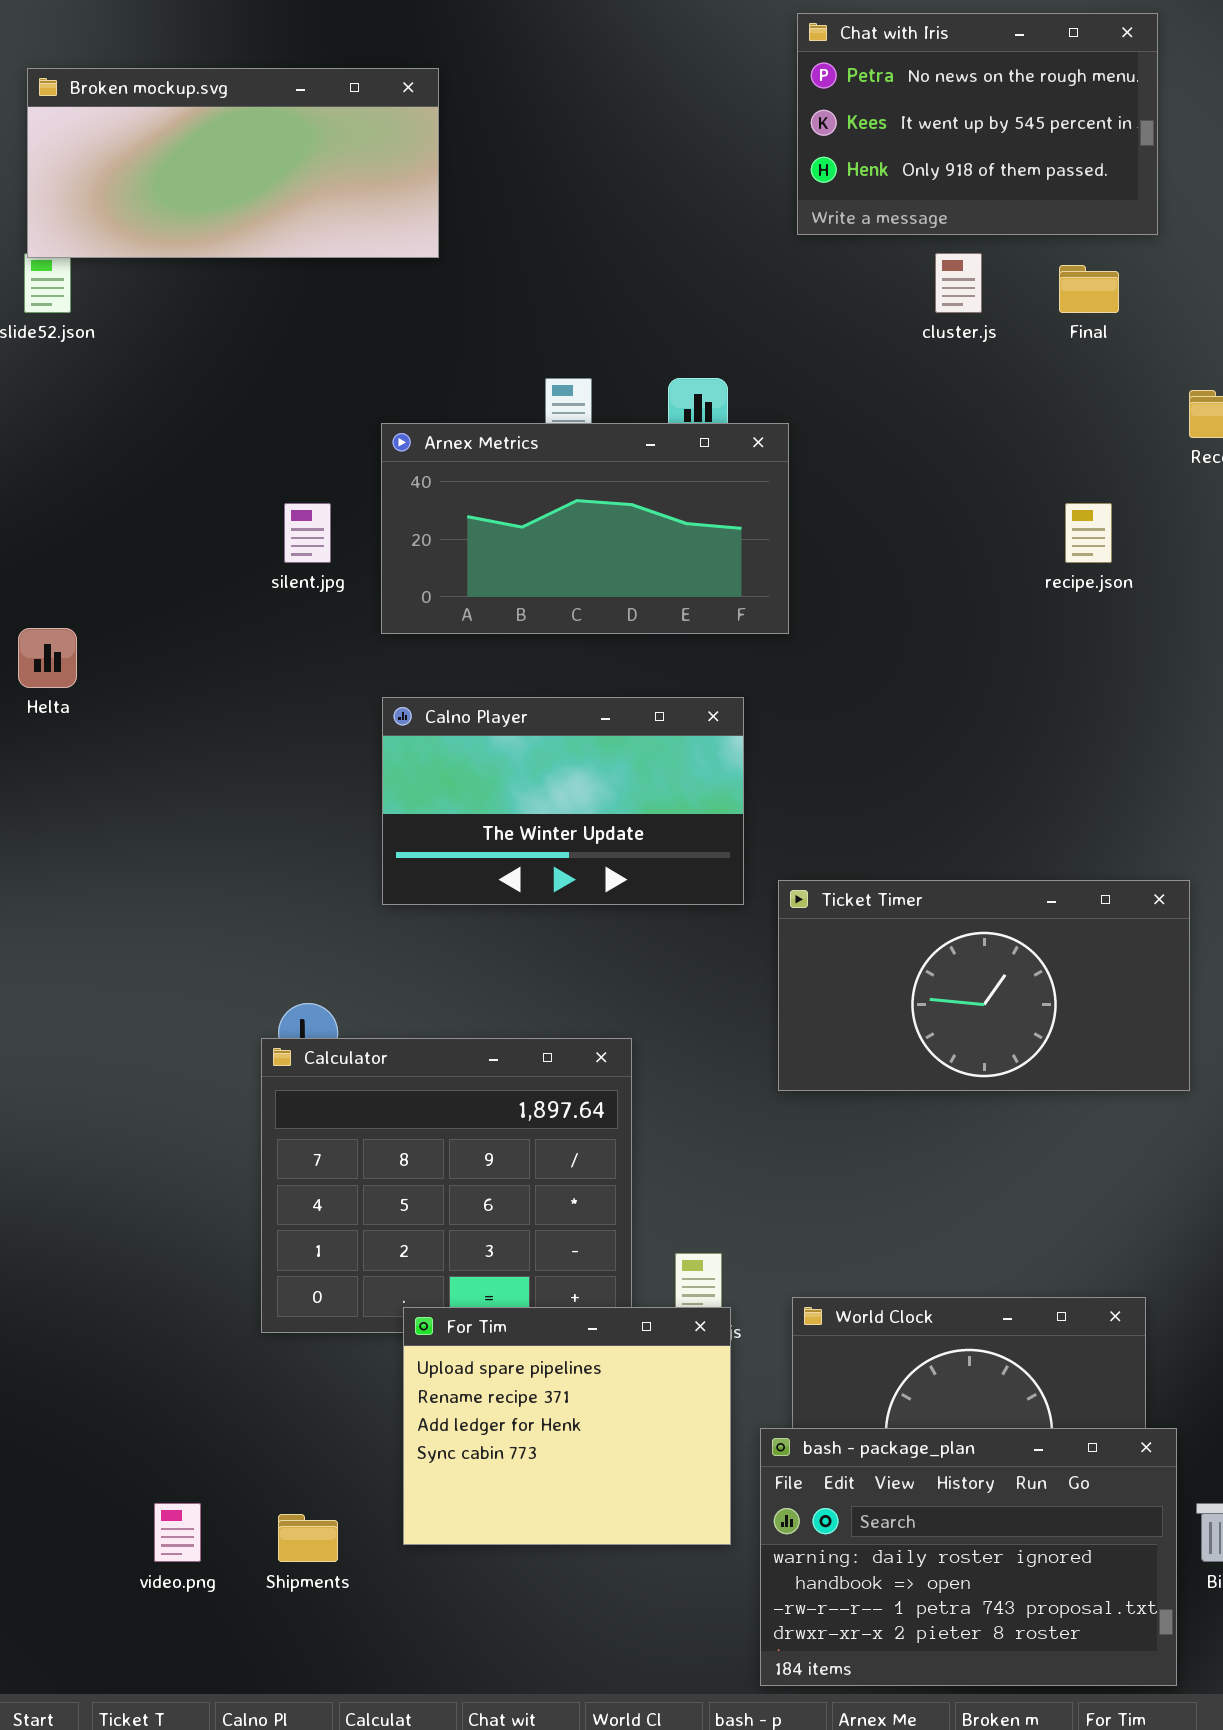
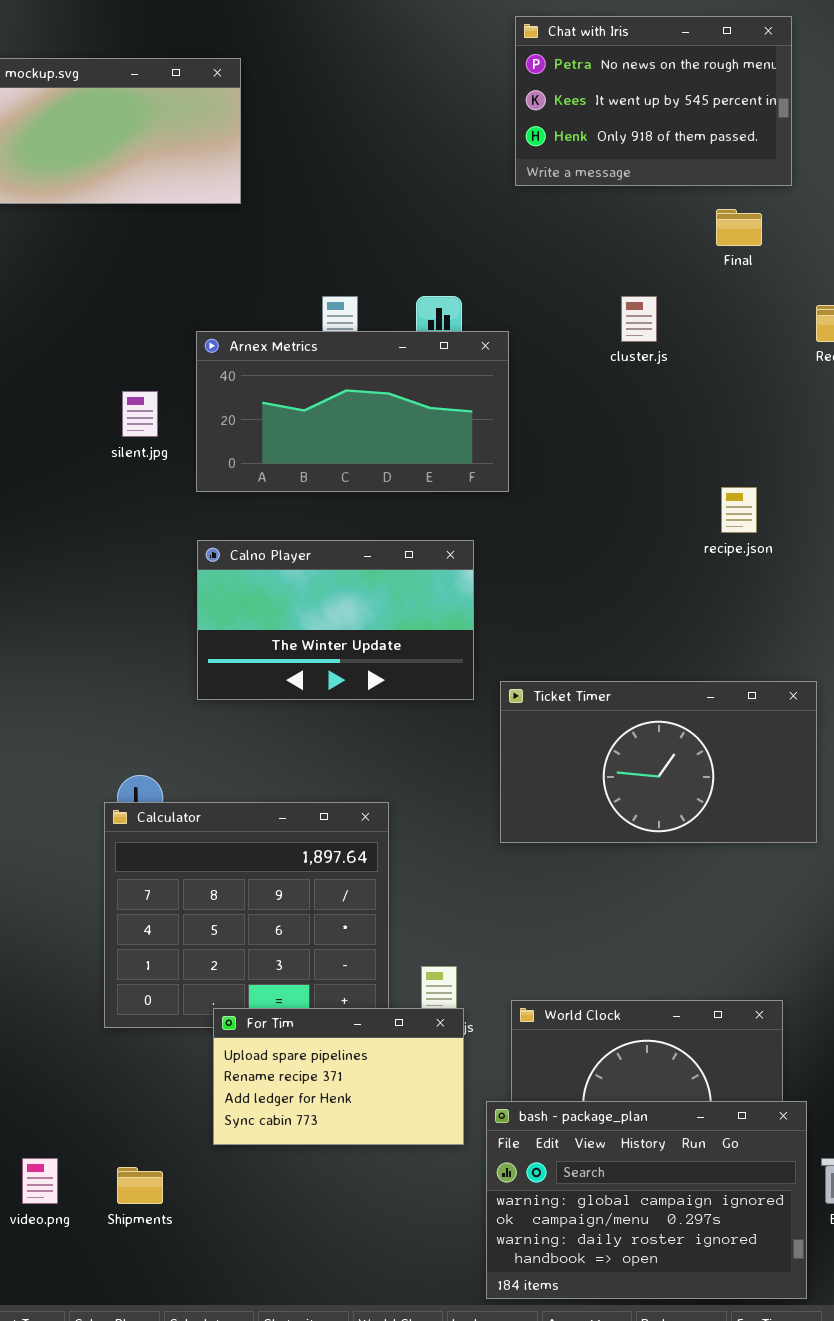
cluster.js: [935,253,982,313] -> [621,296,657,342], moved
recipe.json: [1065,503,1112,563] -> [721,487,757,533], moved
For Tim: [403,1307,731,1545] -> [213,1008,464,1145], resized
bash - package_plan: [760,1428,1177,1686] -> [486,1101,807,1299], scrolled up 2 rows

